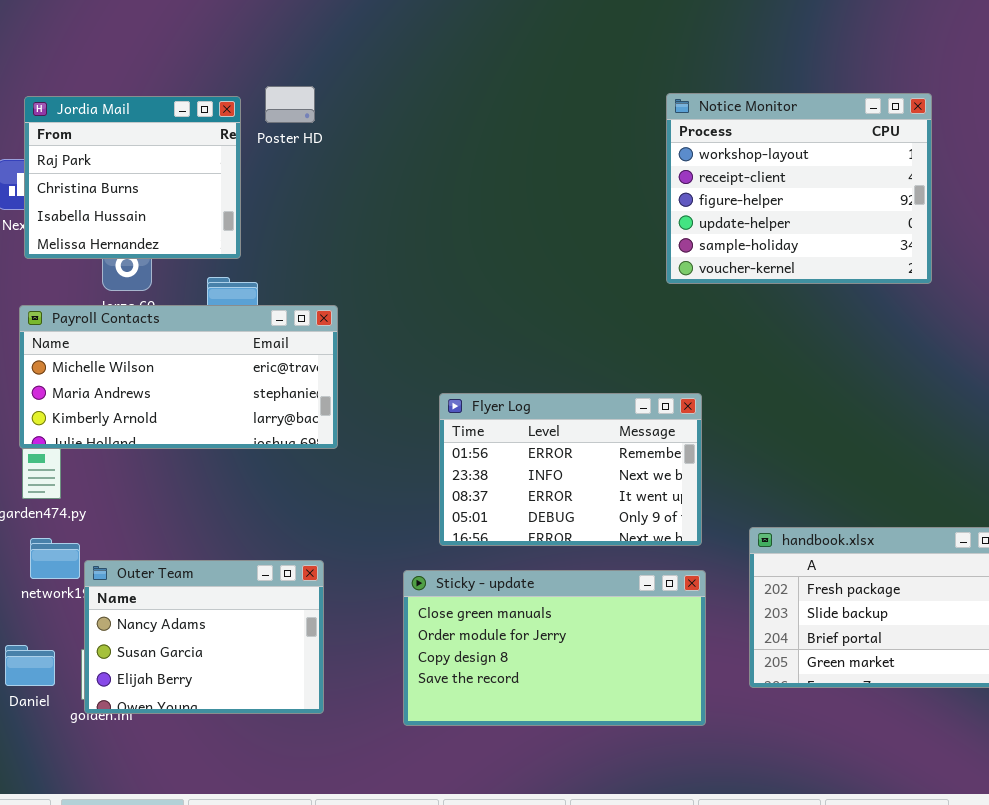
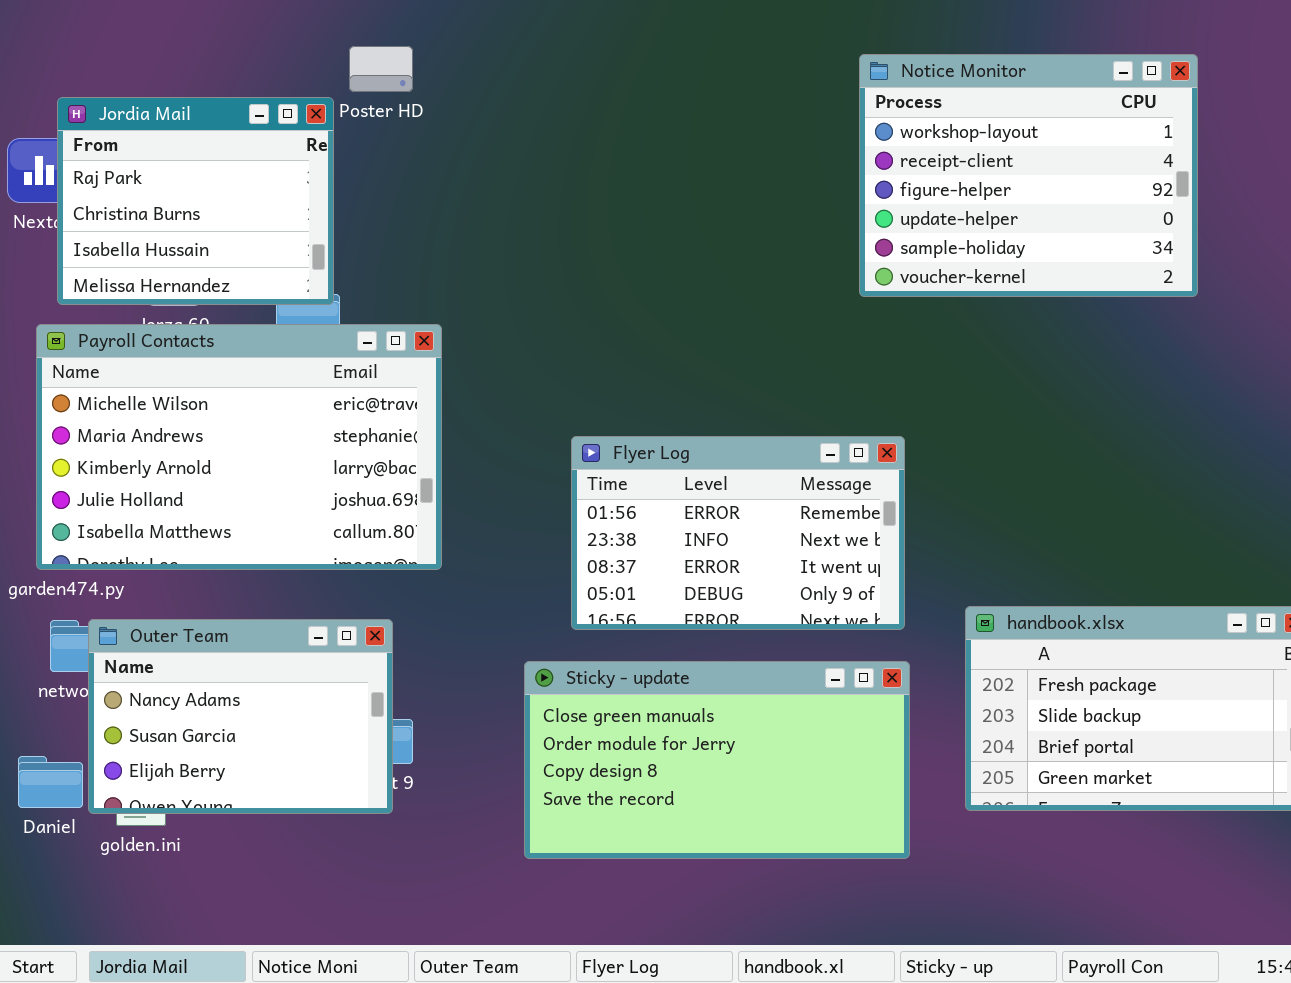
Jordia Mail: [24,96,241,259] -> [57,97,334,305], moved
Payroll Contacts: [19,305,338,449] -> [36,324,442,570], resized
Outer Team: [84,560,324,714] -> [88,619,393,814], moved

